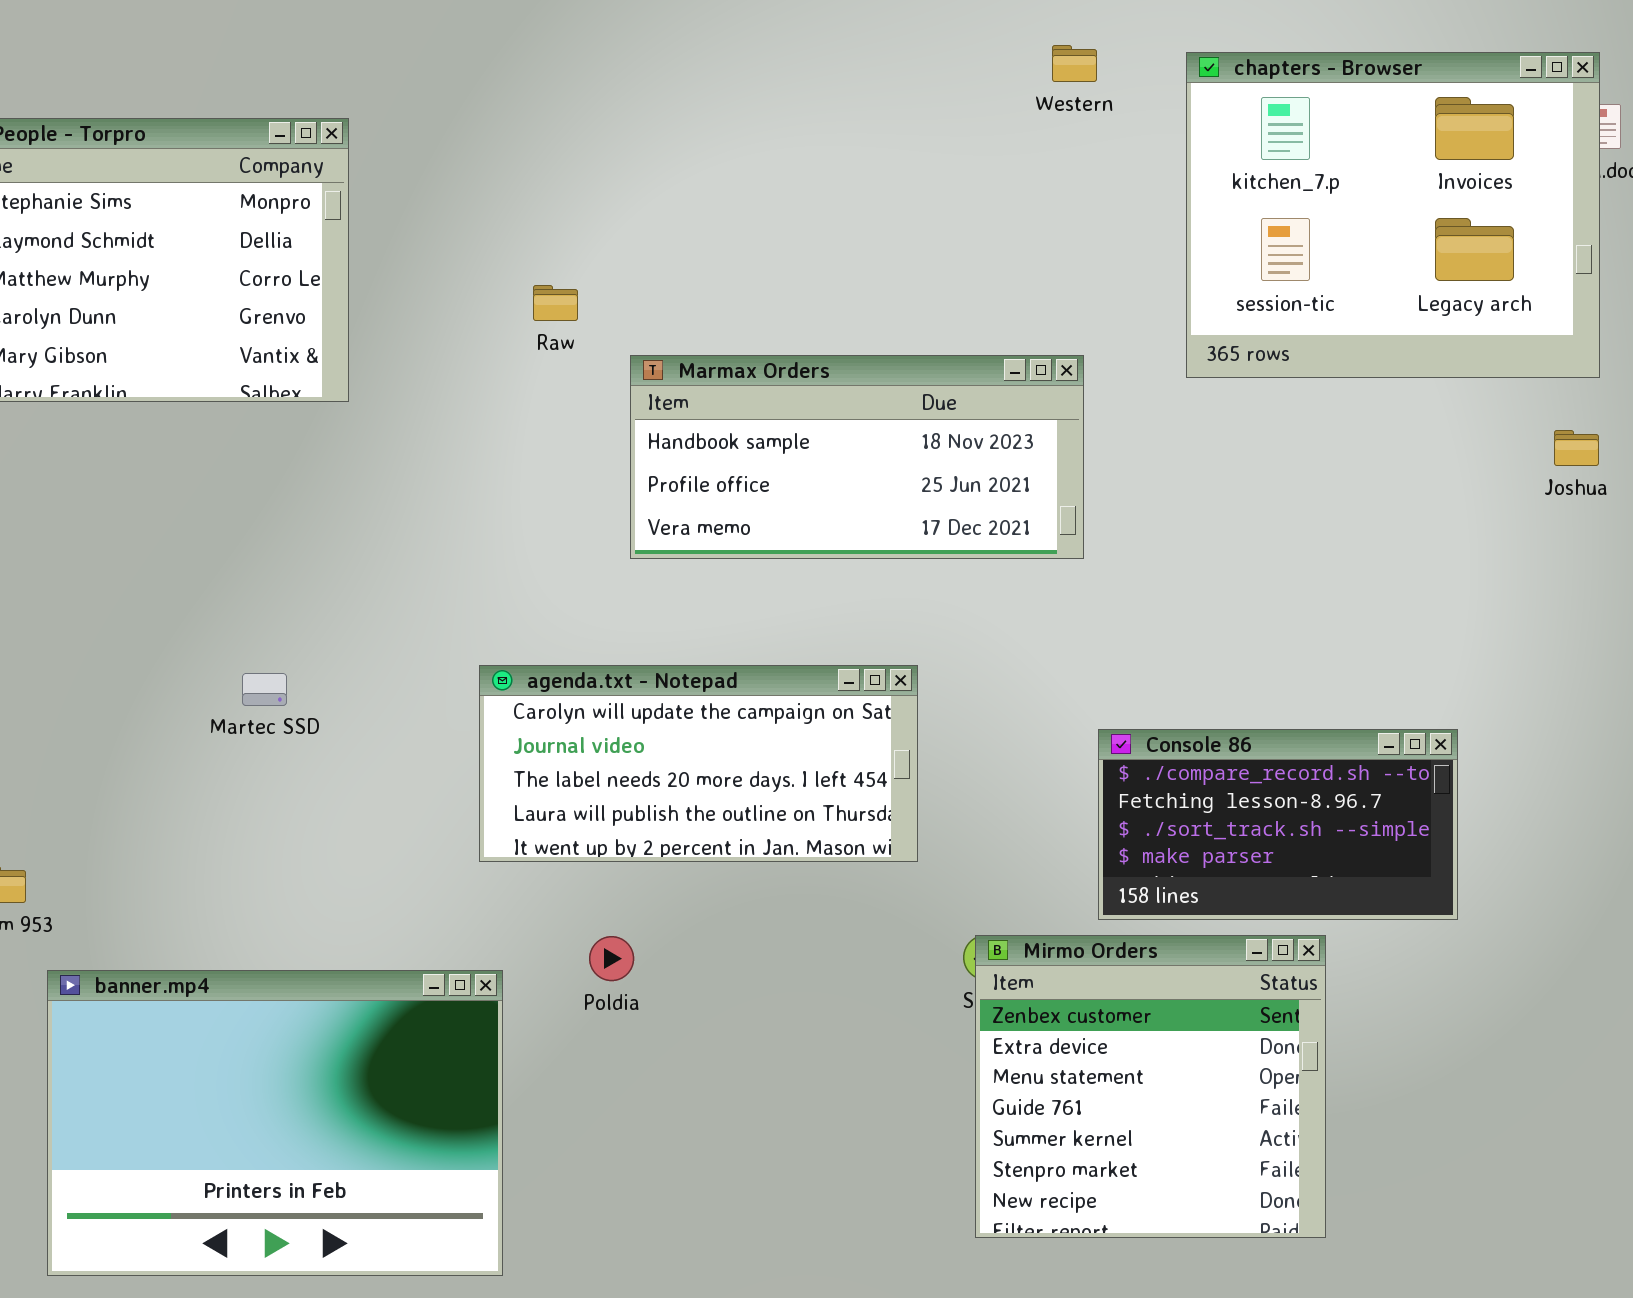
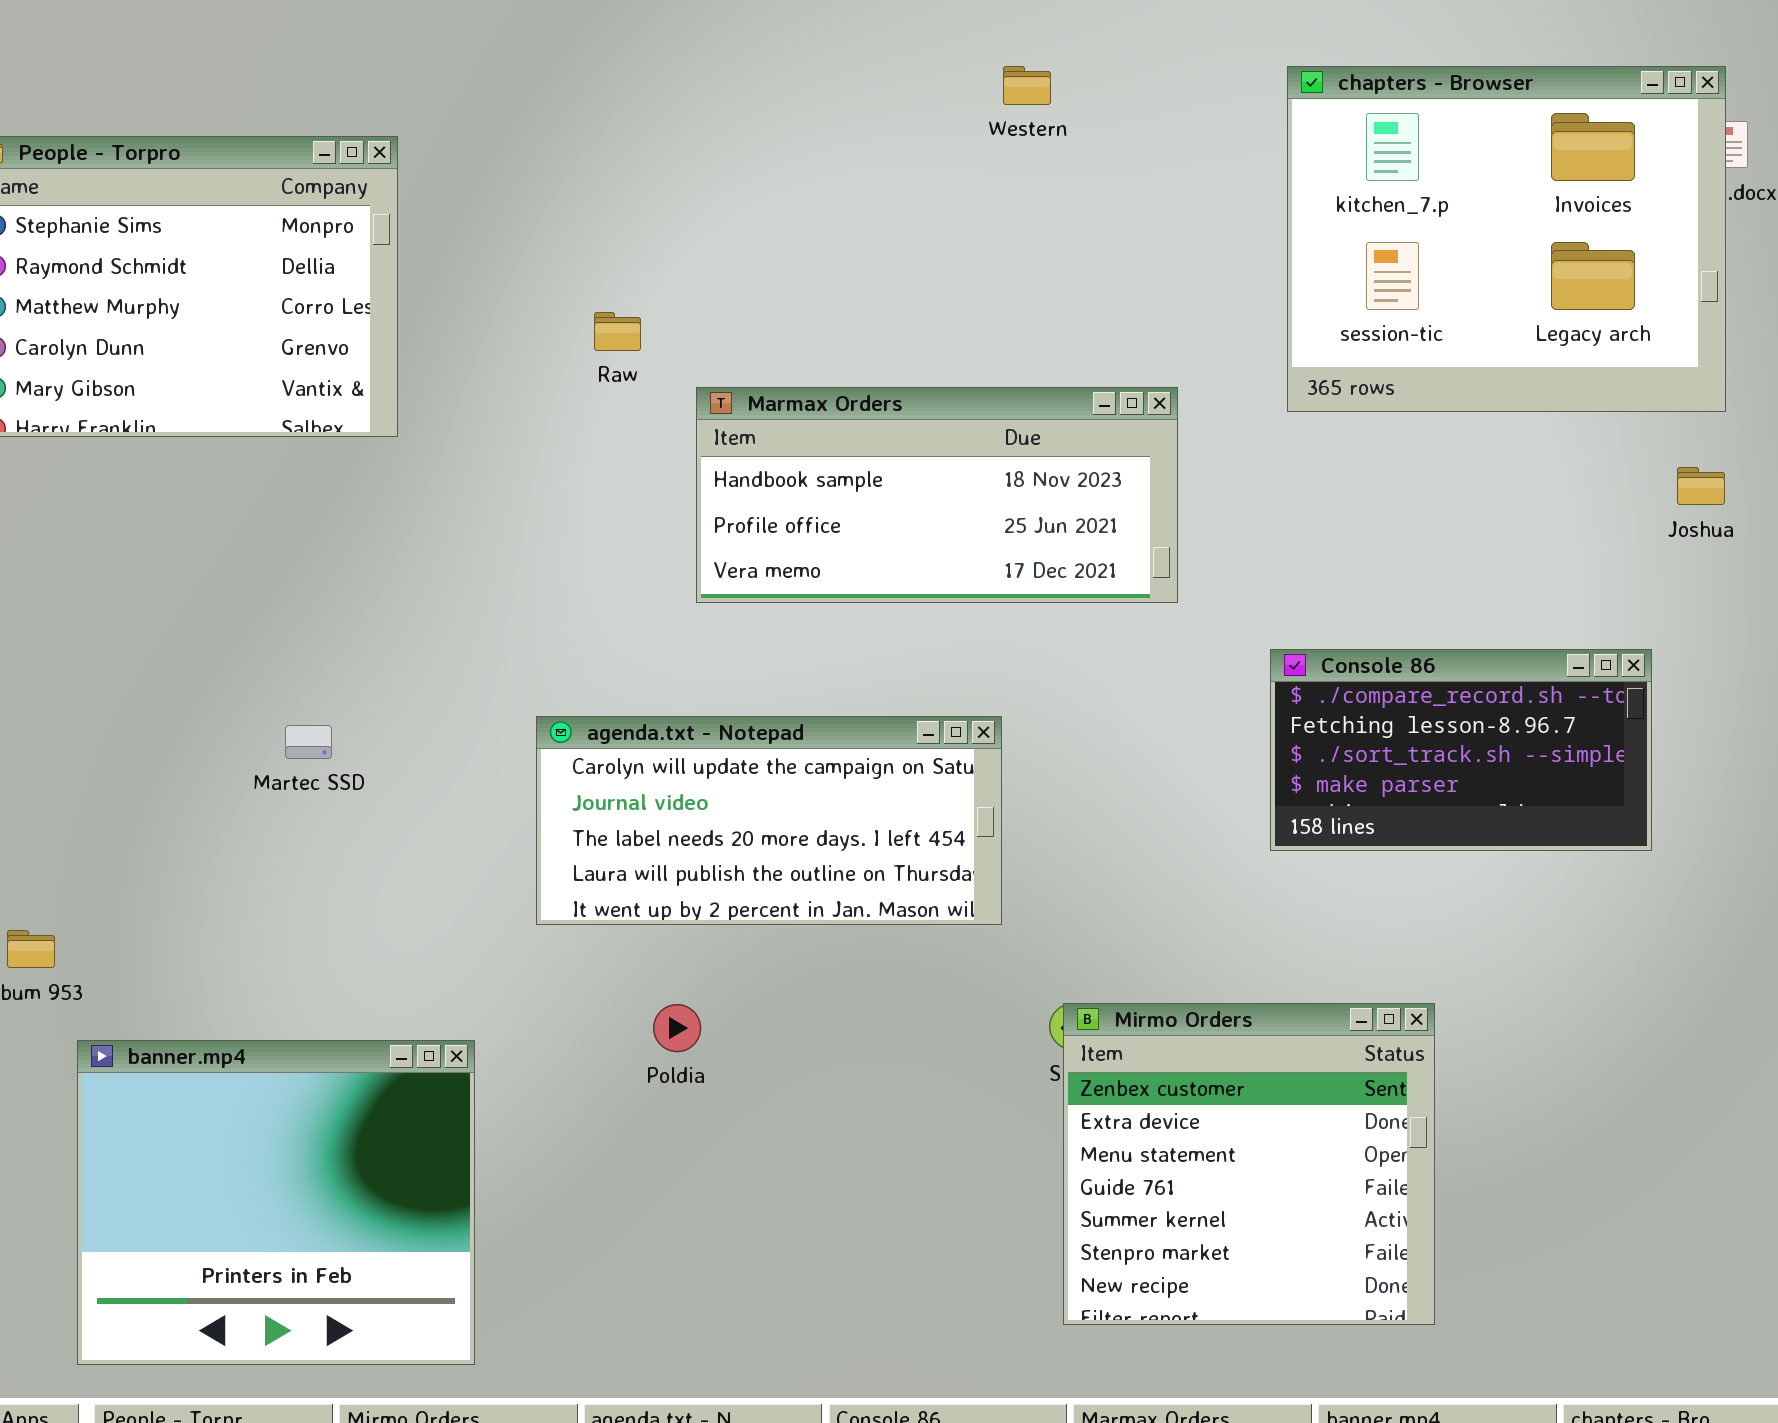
Western: [1052,45,1097,82] -> [1003,66,1051,105], moved
Console 86: [1098,729,1458,920] -> [1270,649,1652,851], moved
banner.mp4: [47,970,503,1276] -> [77,1040,475,1365], resized

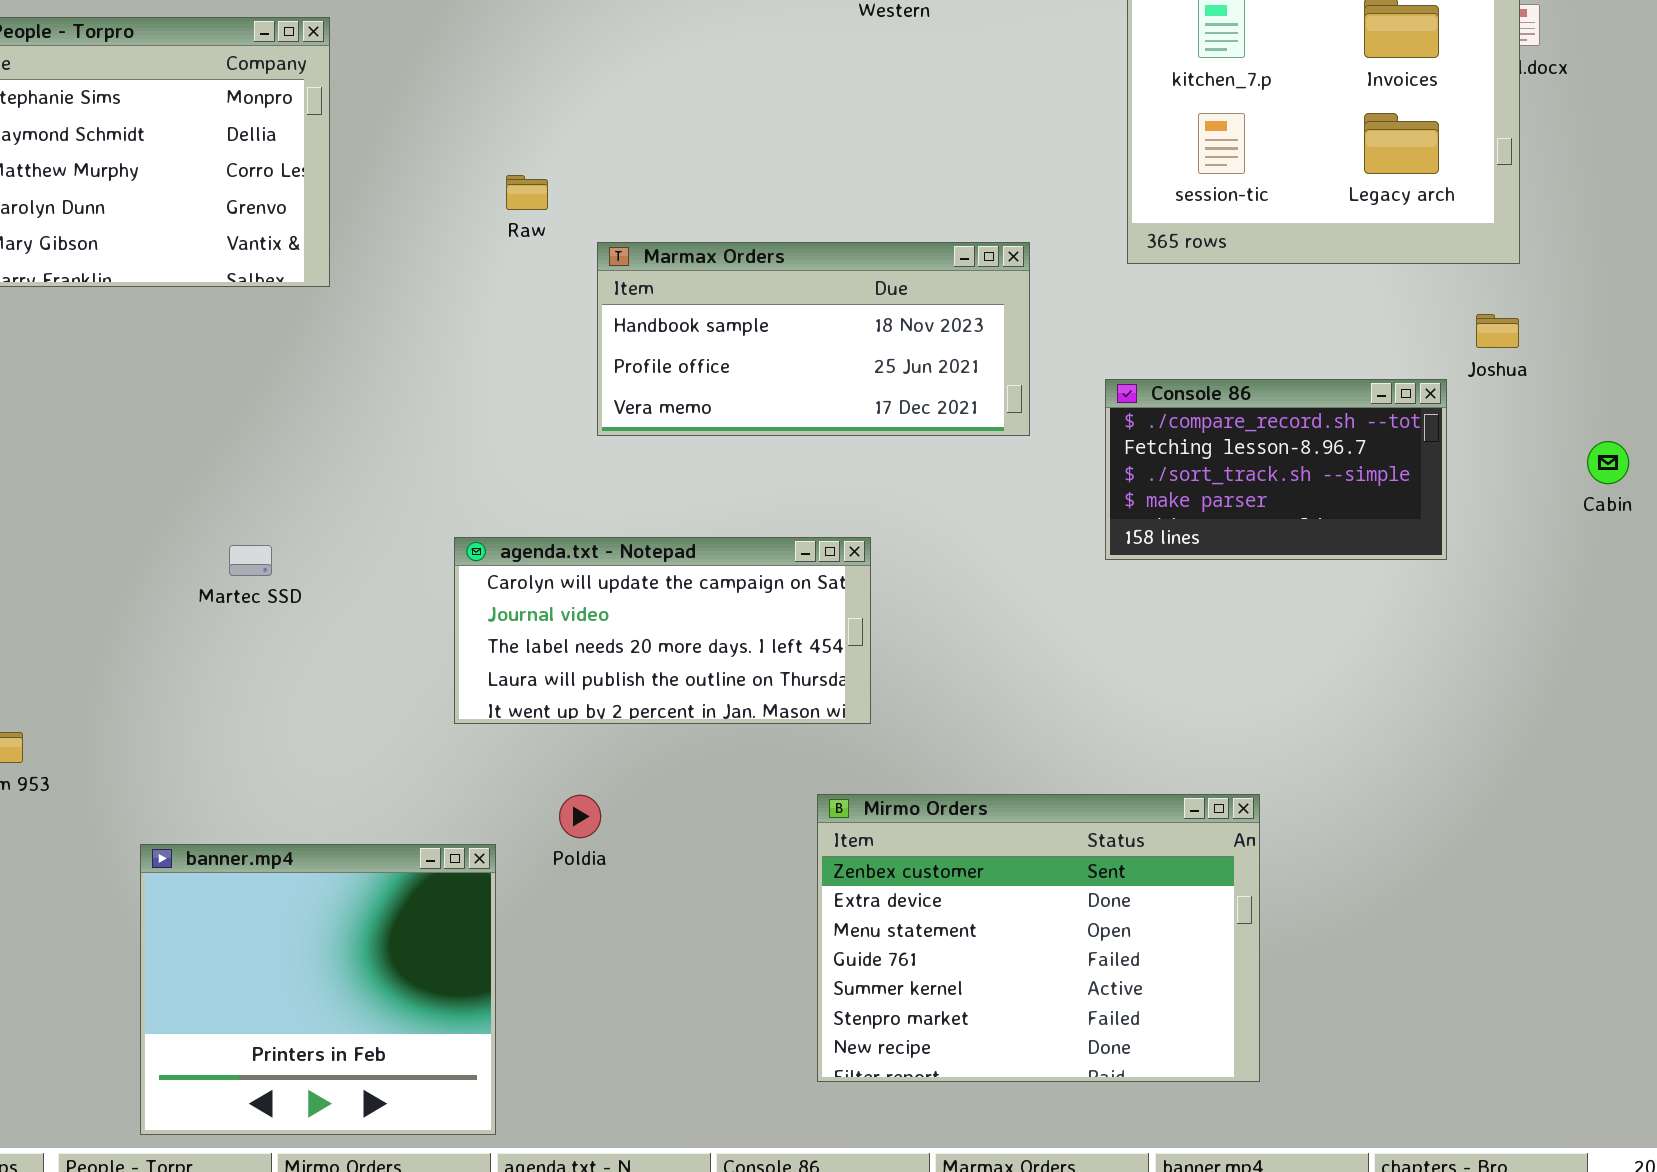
Console 86: [1270,649,1652,851] -> [1105,379,1447,560], moved
Mirmo Orders: [1063,1003,1435,1325] -> [817,794,1260,1082], resized
banner.mp4: [77,1040,475,1365] -> [140,844,496,1135], moved

